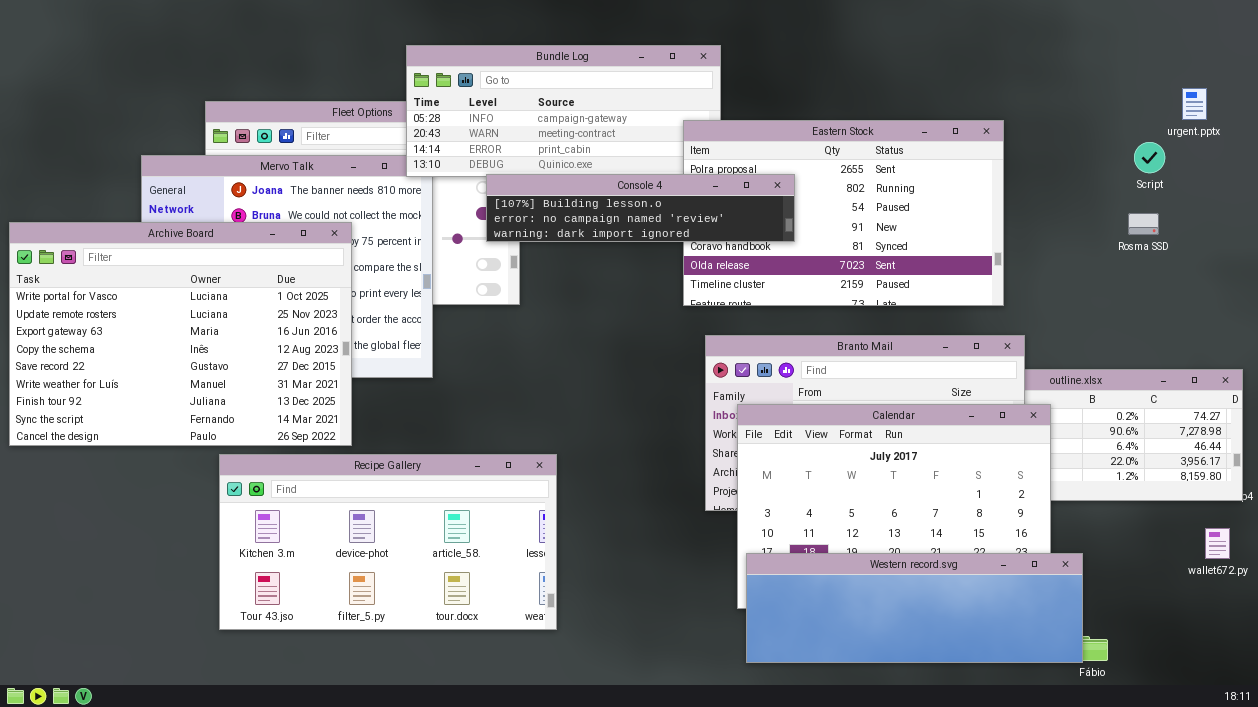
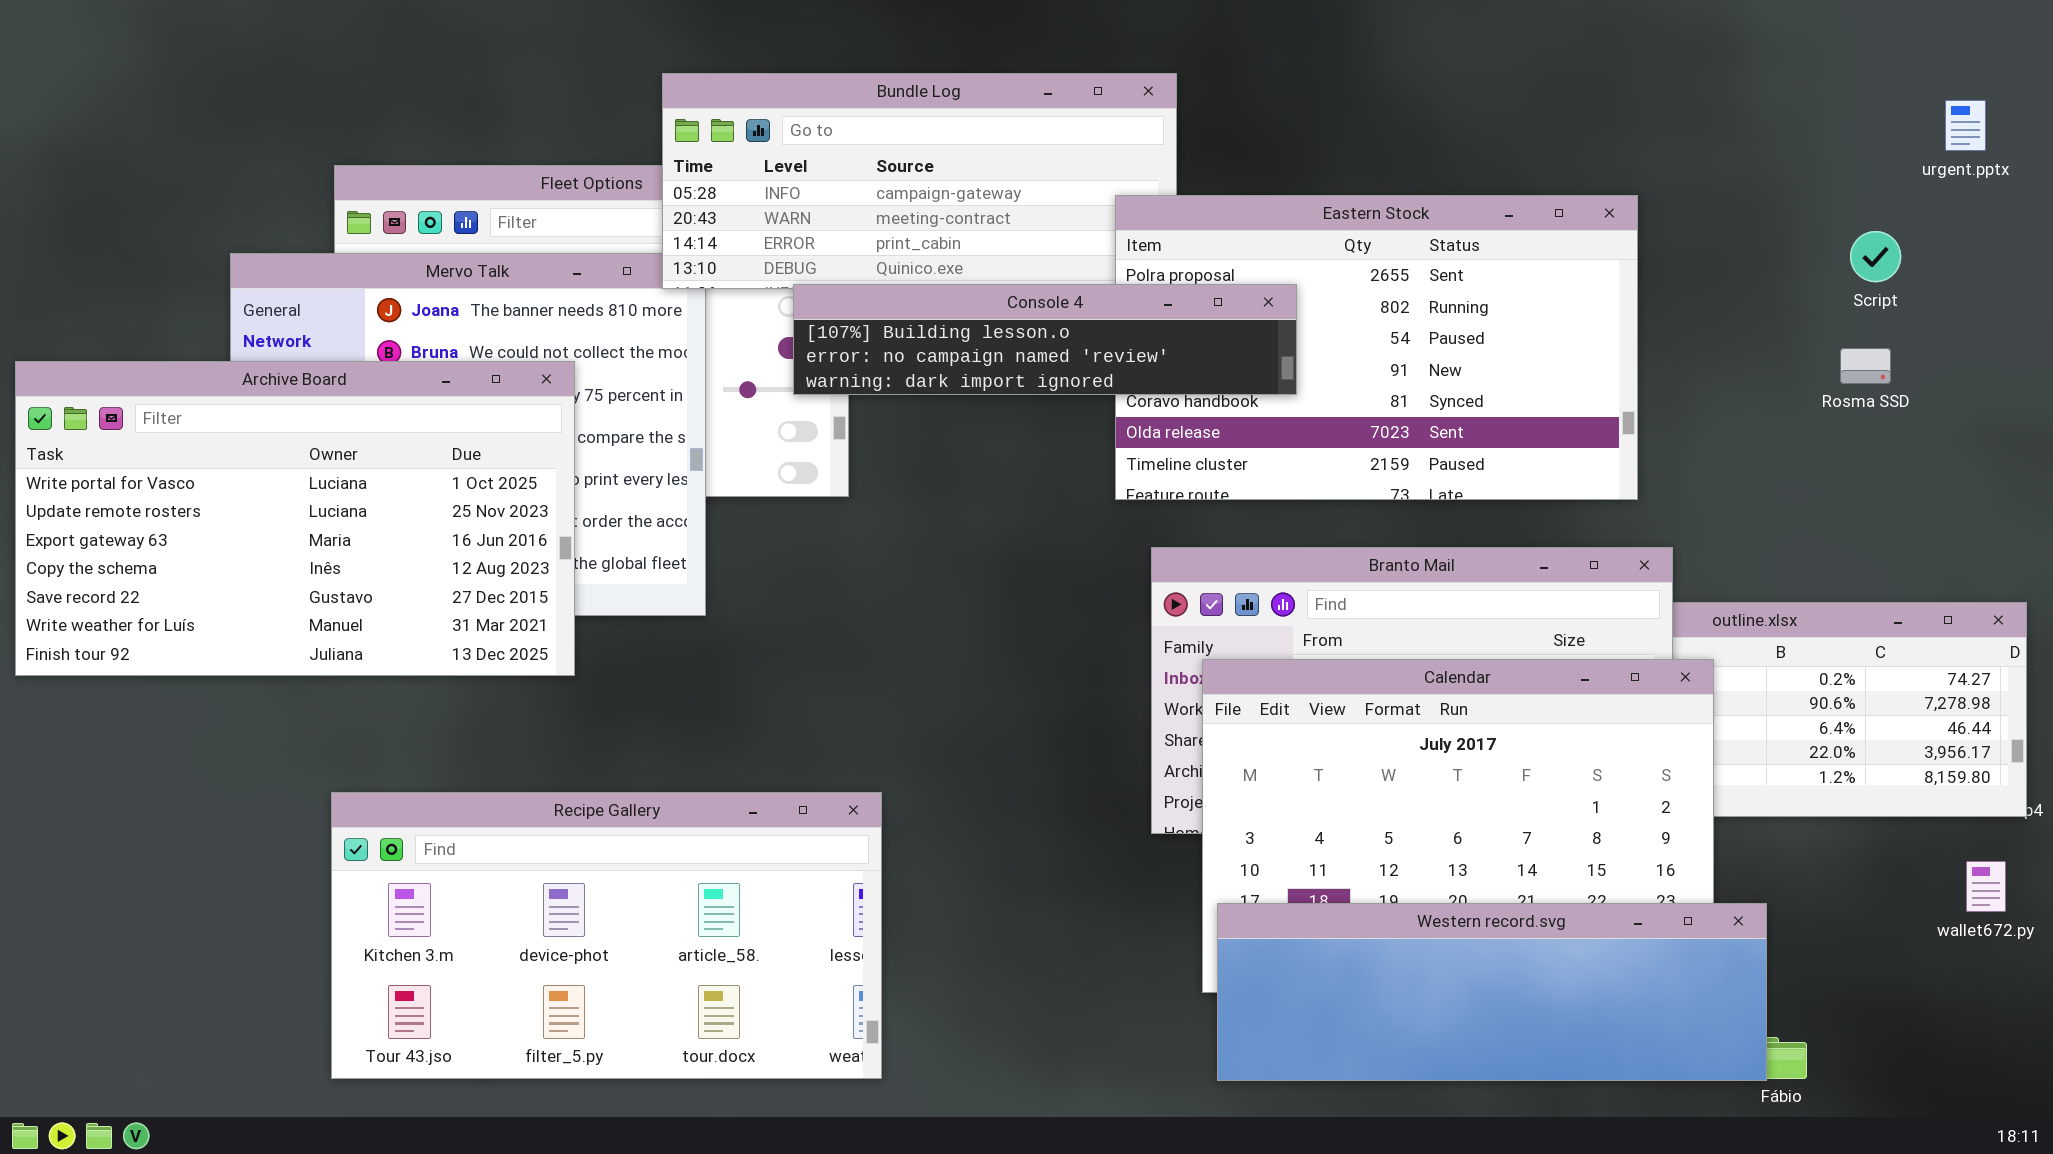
urgent.pptx: [1182,88,1207,120] -> [1945,100,1986,151], moved
Archive Board: [9,222,352,446] -> [15,361,575,676], resized
Recipe Gallery: [219,454,557,630] -> [331,792,882,1079], moved

